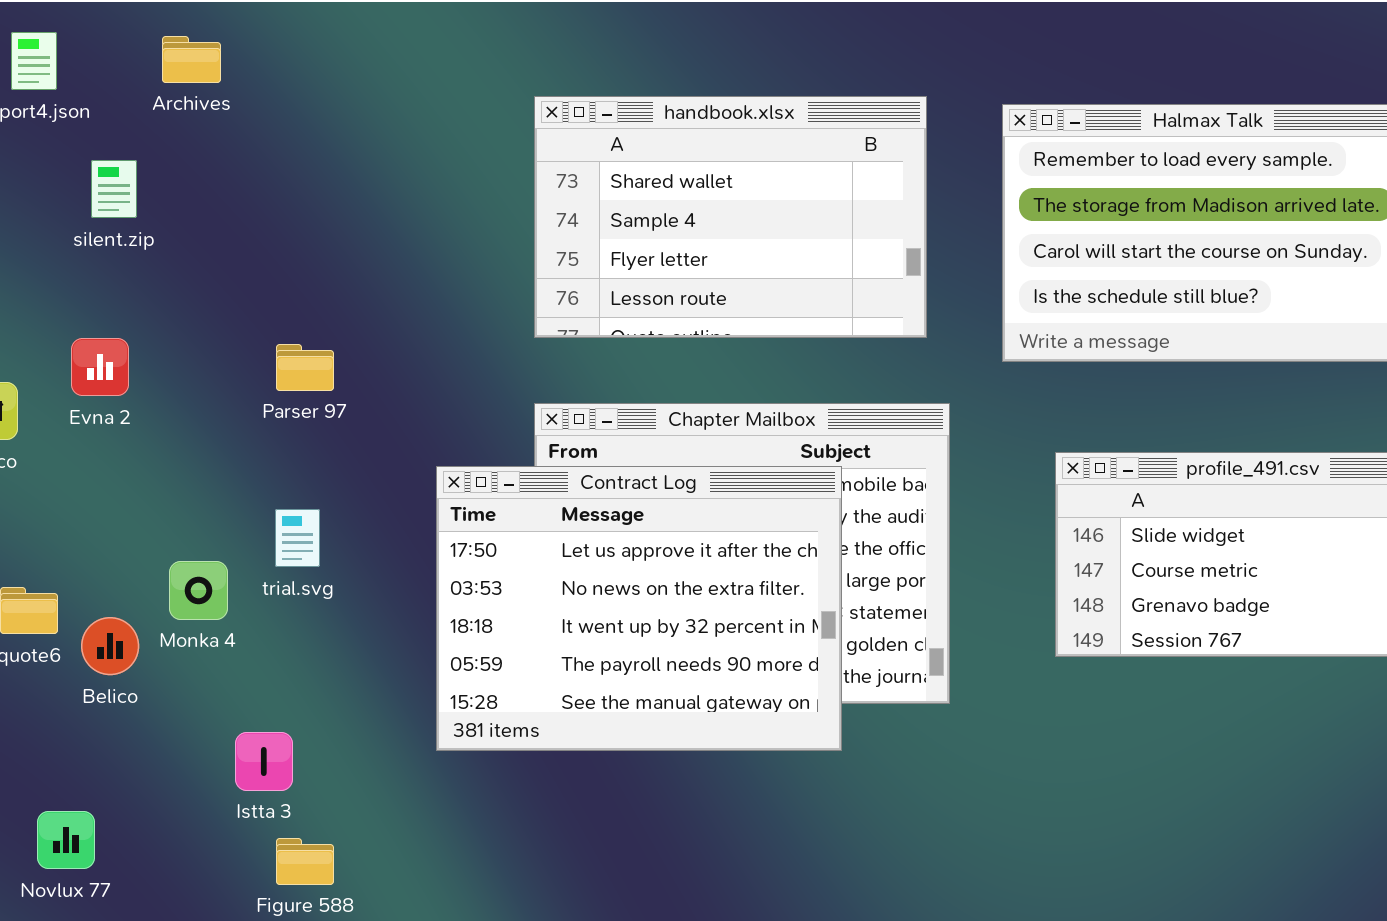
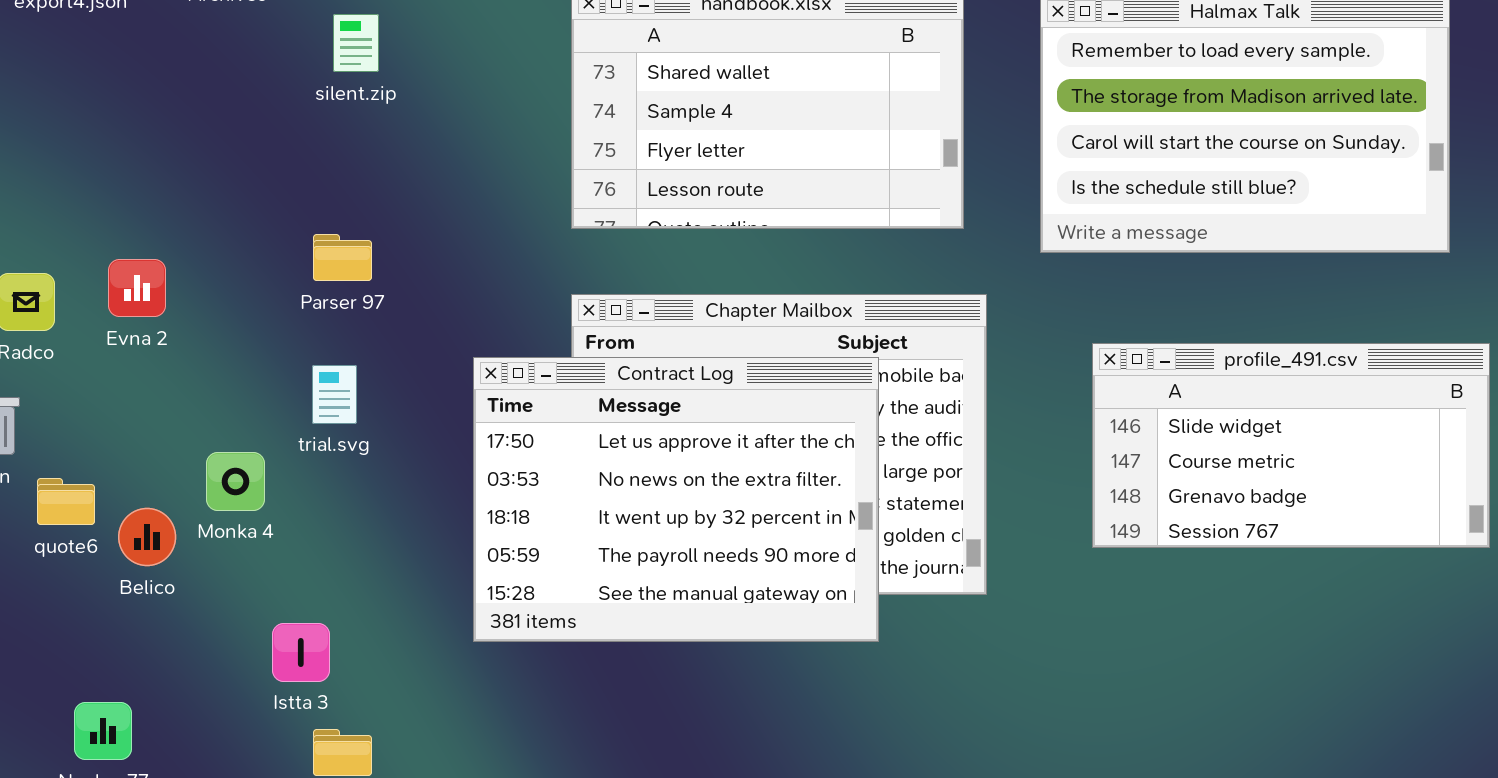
silent.zip: [91,160,137,218] -> [333,14,379,72], moved
Evna 2: [71,338,129,396] -> [108,259,166,317], moved
trial.svg: [275,509,320,567] -> [312,365,357,424], moved

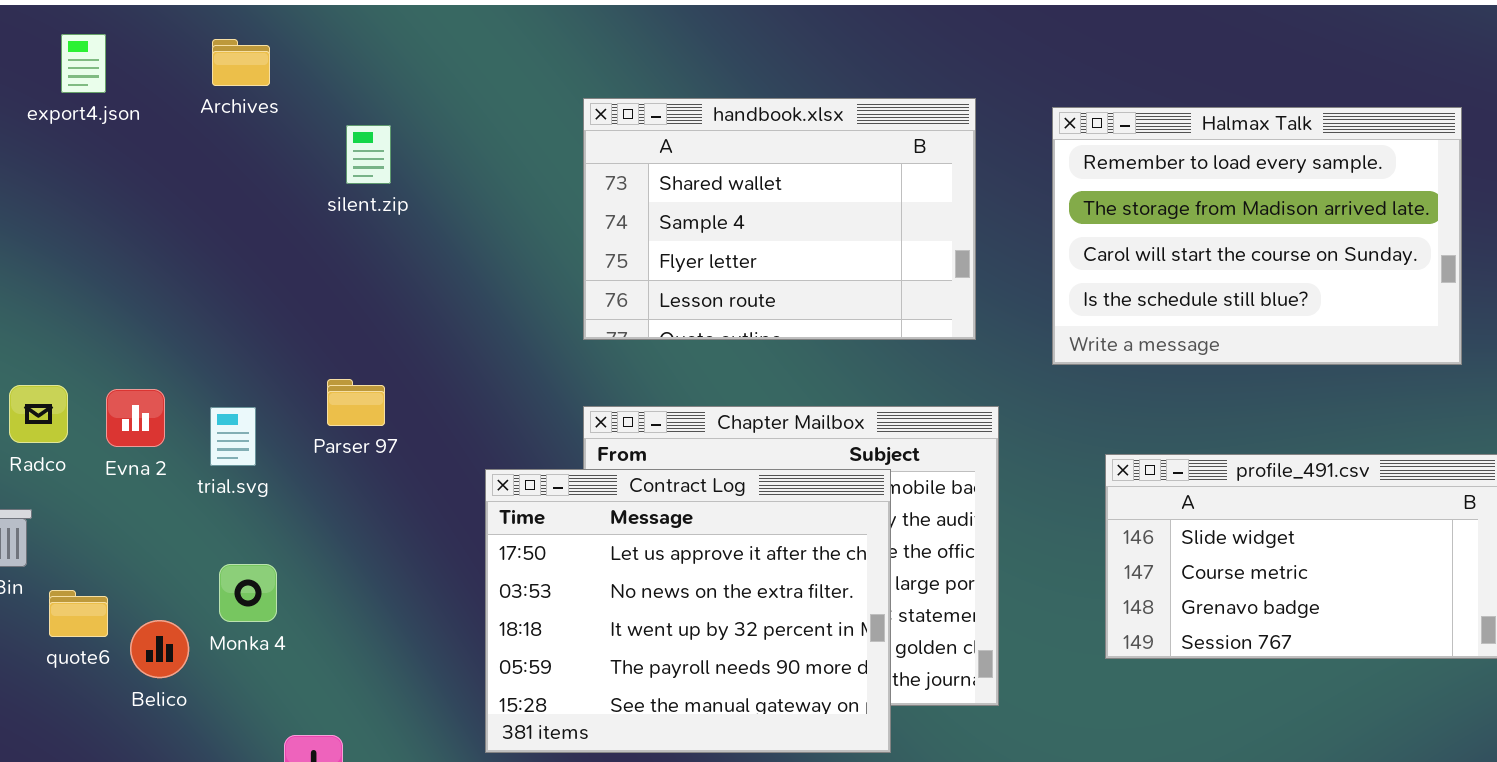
Parser 97: [313,234,372,281] -> [327,379,385,426], moved
Evna 2: [108,259,166,317] -> [106,389,165,447], moved
trial.svg: [312,365,357,424] -> [210,407,256,466], moved

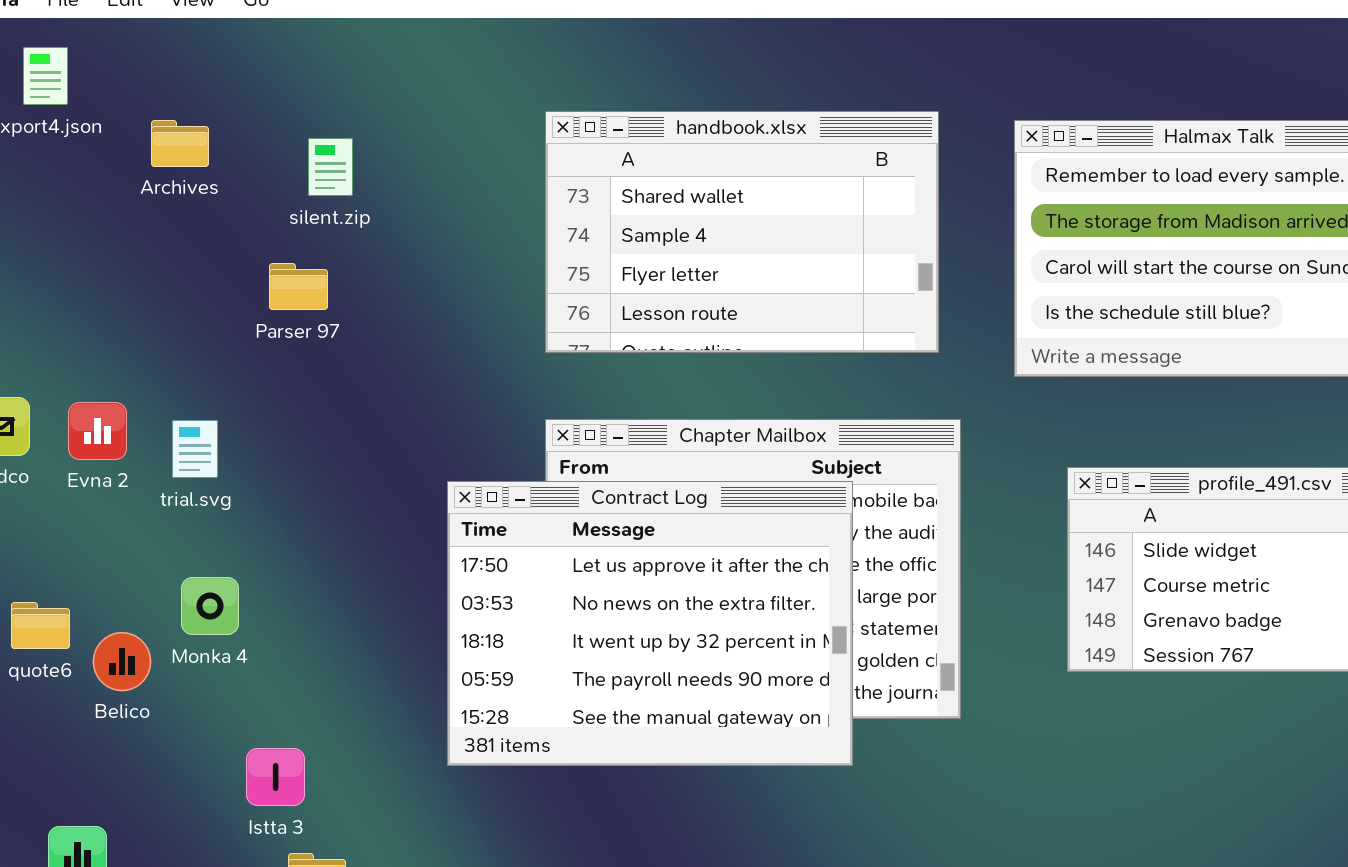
Archives: [212,39,270,86] -> [151,120,209,167], moved
Parser 97: [327,379,385,426] -> [269,263,328,310], moved

